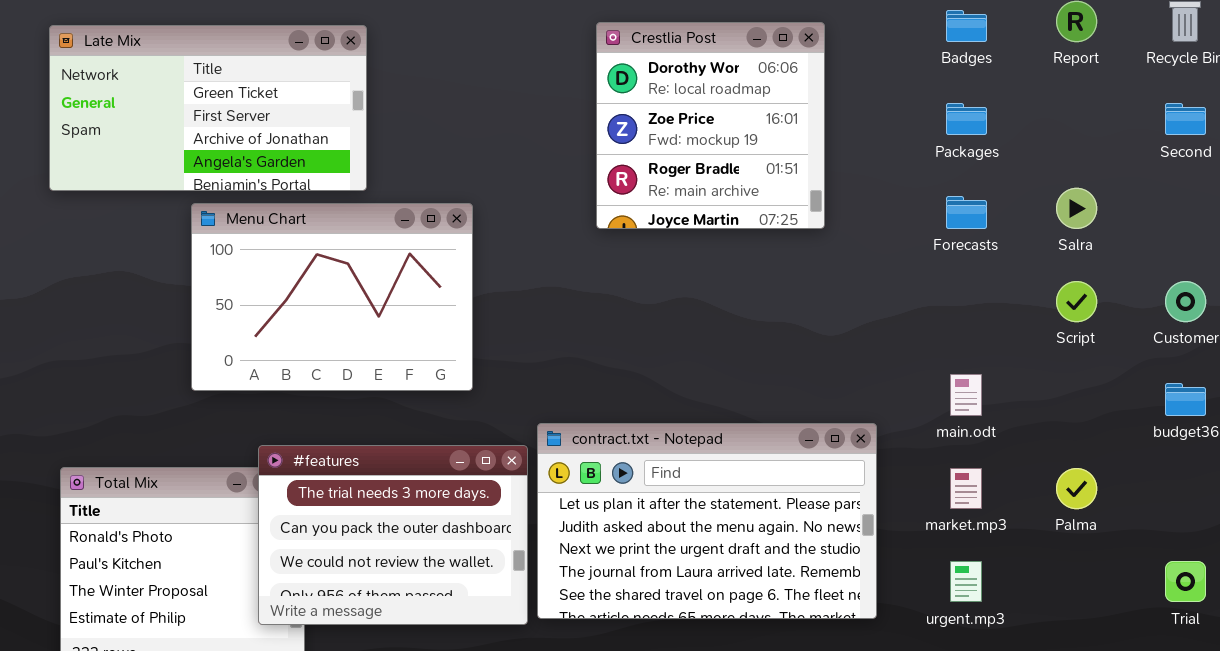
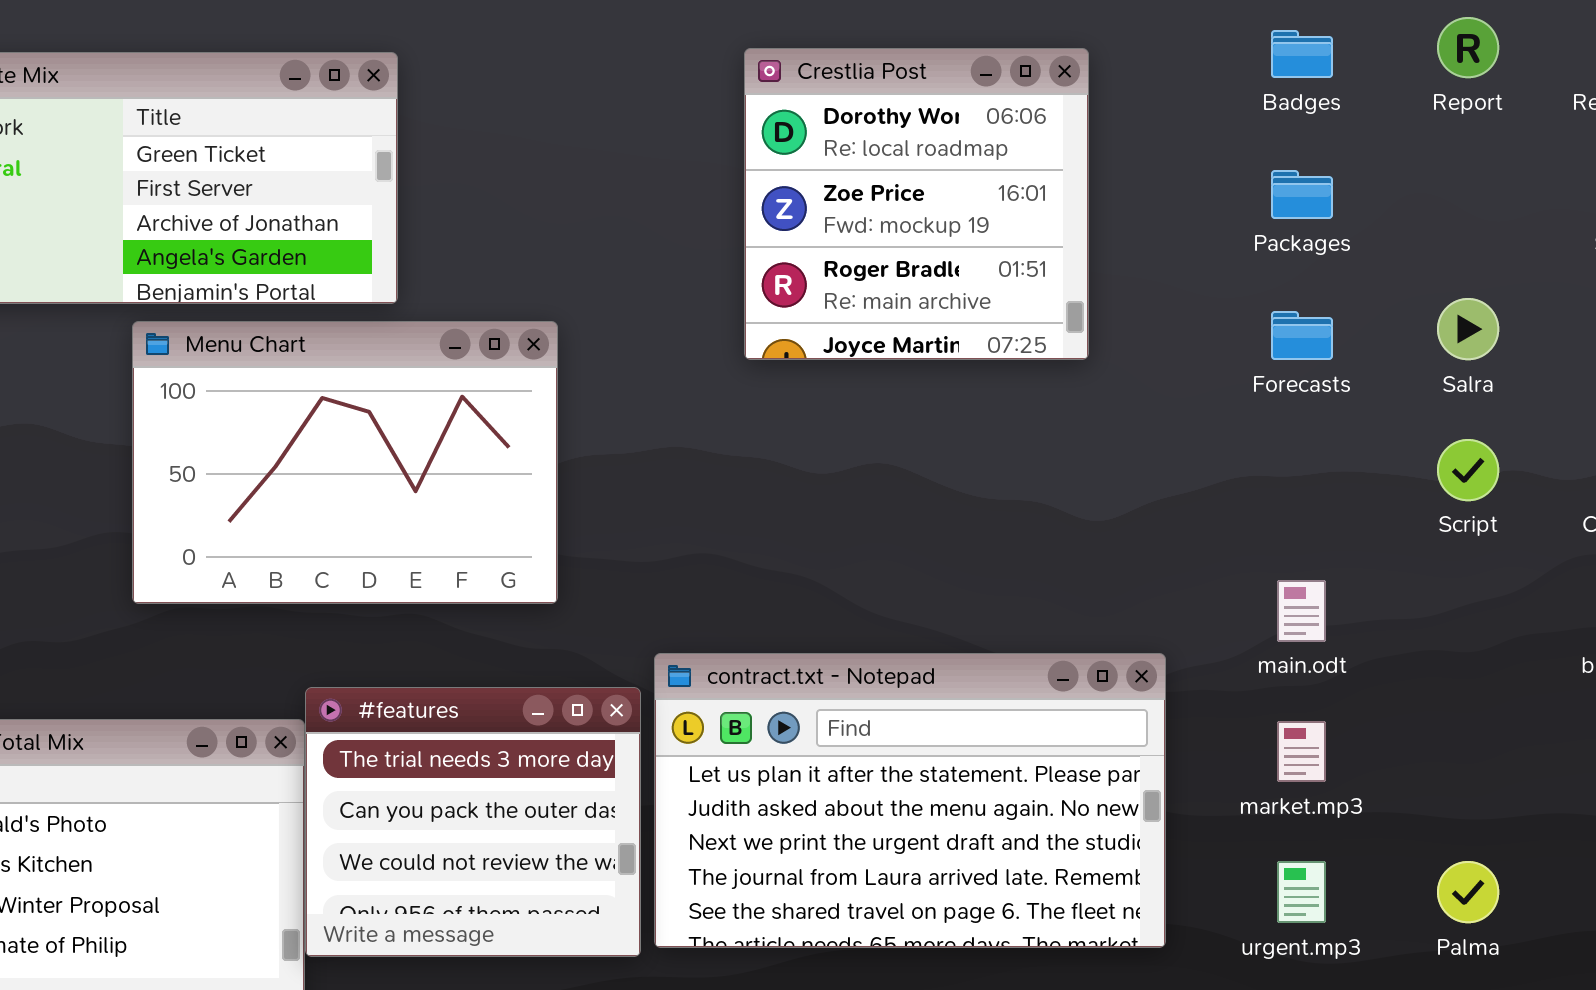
#features: [258,445,528,625] -> [305,687,641,957], resized
Palma: [1056,468,1097,509] -> [1437,861,1499,923], moved

